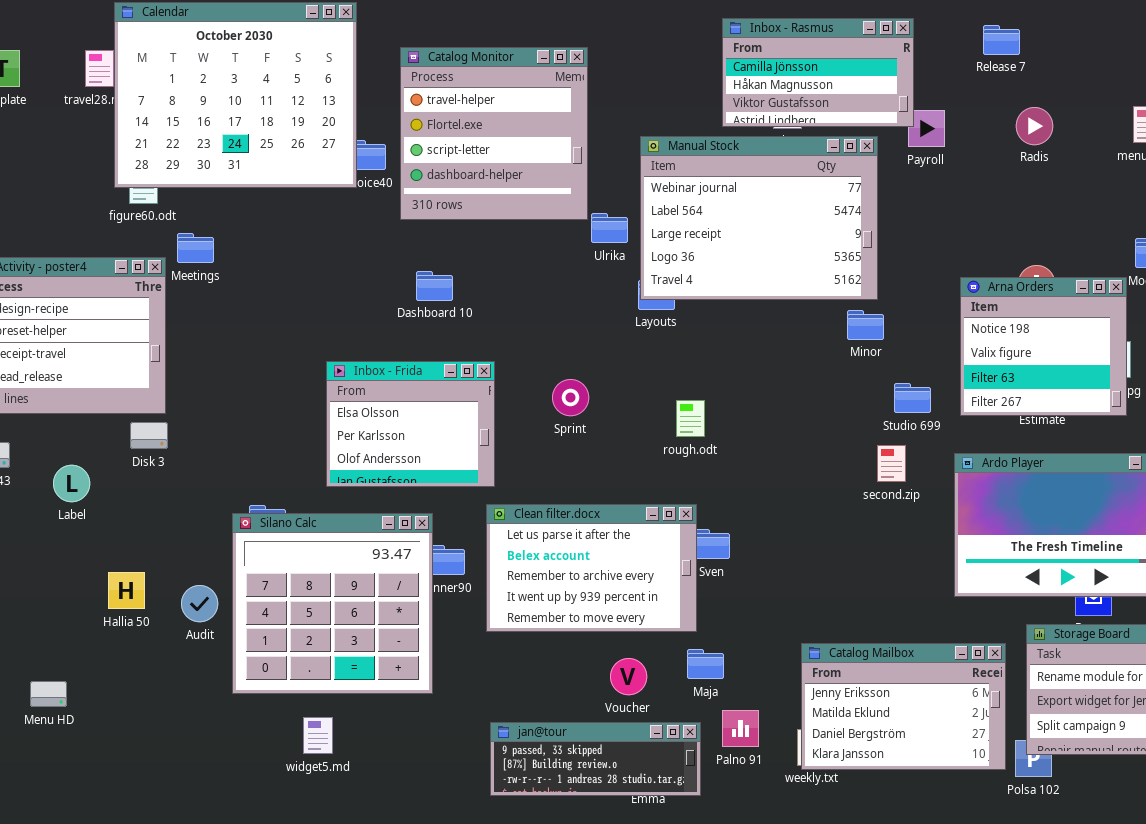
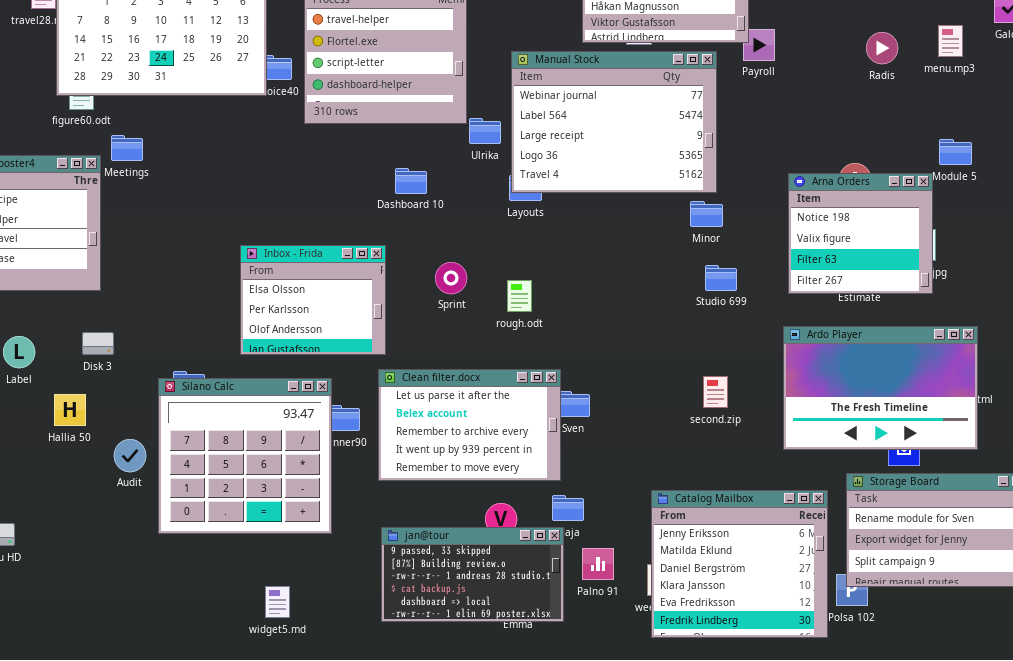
Radis: [1016,107,1053,145] -> [866,32,898,64], moved
Dashboard 10: [416,271,453,301] -> [395,168,427,194], moved
Studio 699: [894,383,931,413] -> [705,265,737,291], moved
rough.odt: [676,400,705,437] -> [507,280,532,312], moved
Disk 3: [130,422,168,449] -> [82,332,114,355], moved
second.zip: [877,445,906,482] -> [703,376,728,408], moved
Hallia 50: [108,572,145,609] -> [54,394,86,426], moved
Catalog Mailbox: [801,643,1006,770] -> [651,490,828,638], resized
widget5.md: [303,717,333,754] -> [265,586,290,618], moved
jan@tour: [490,722,701,796] -> [381,527,564,622], resized

